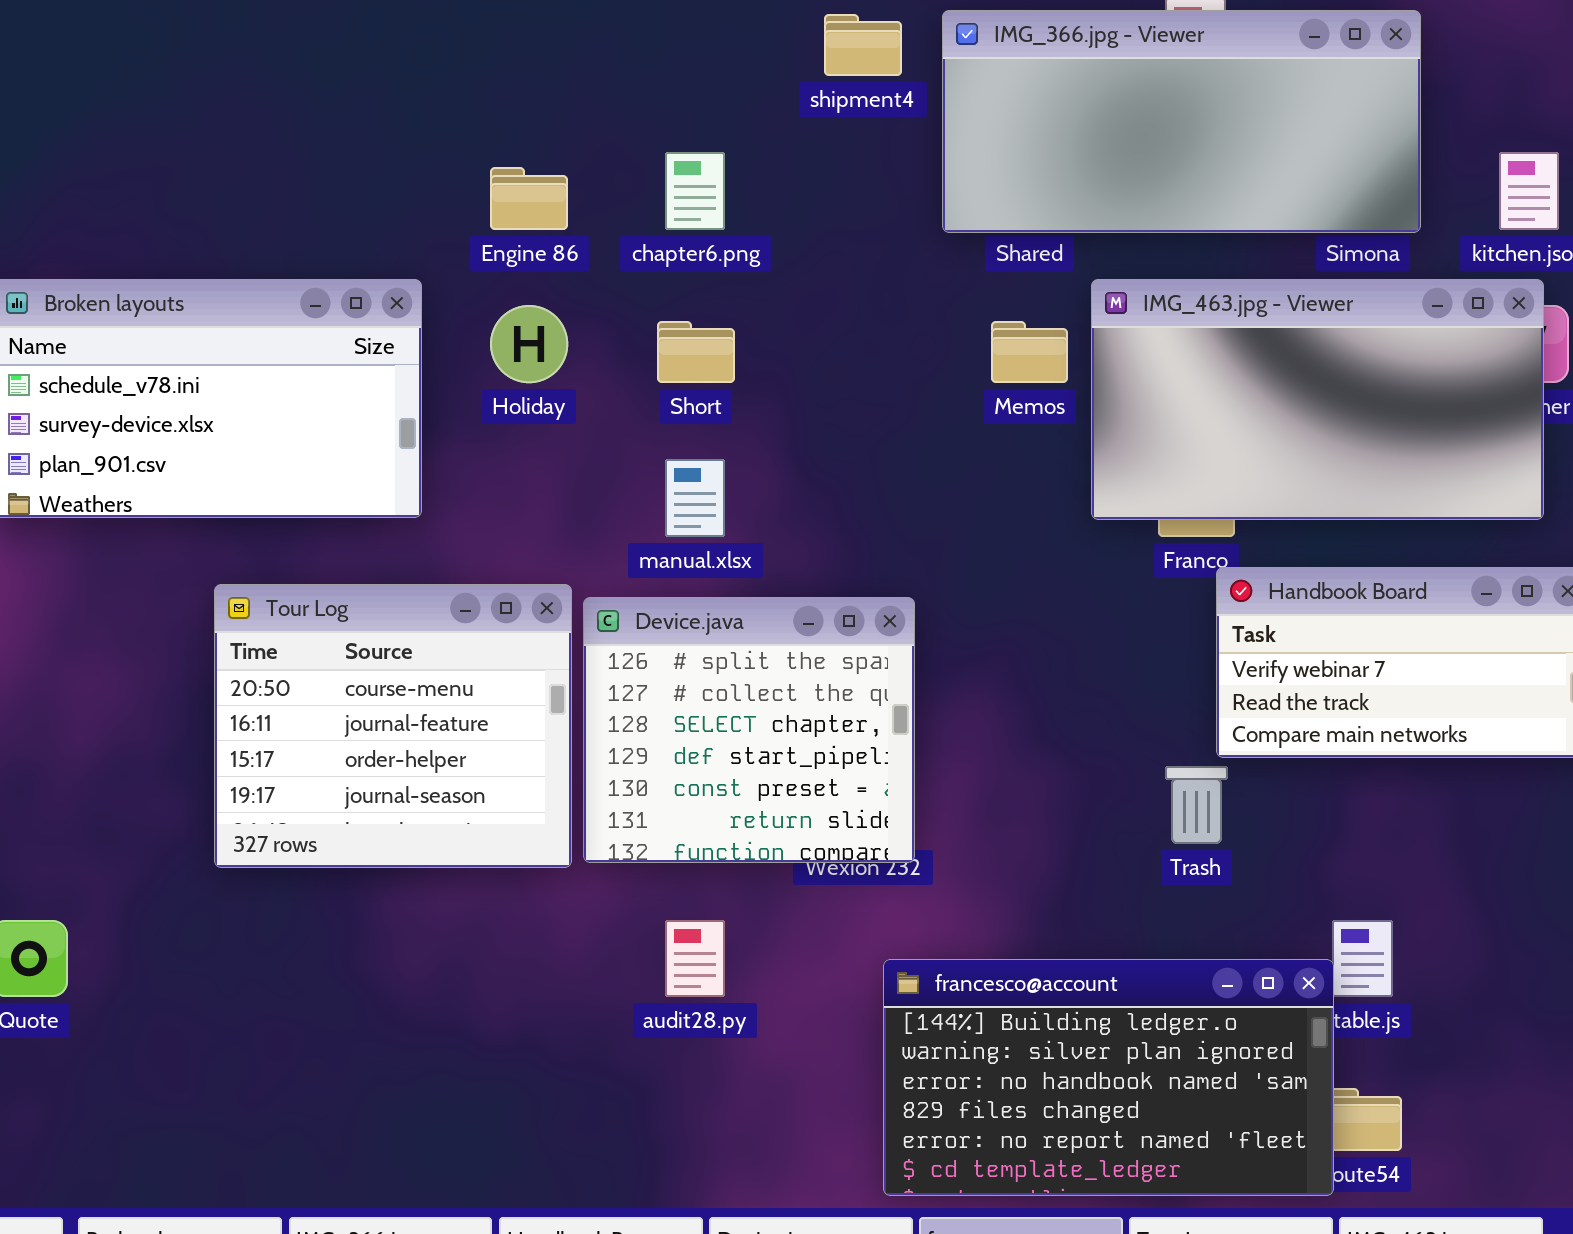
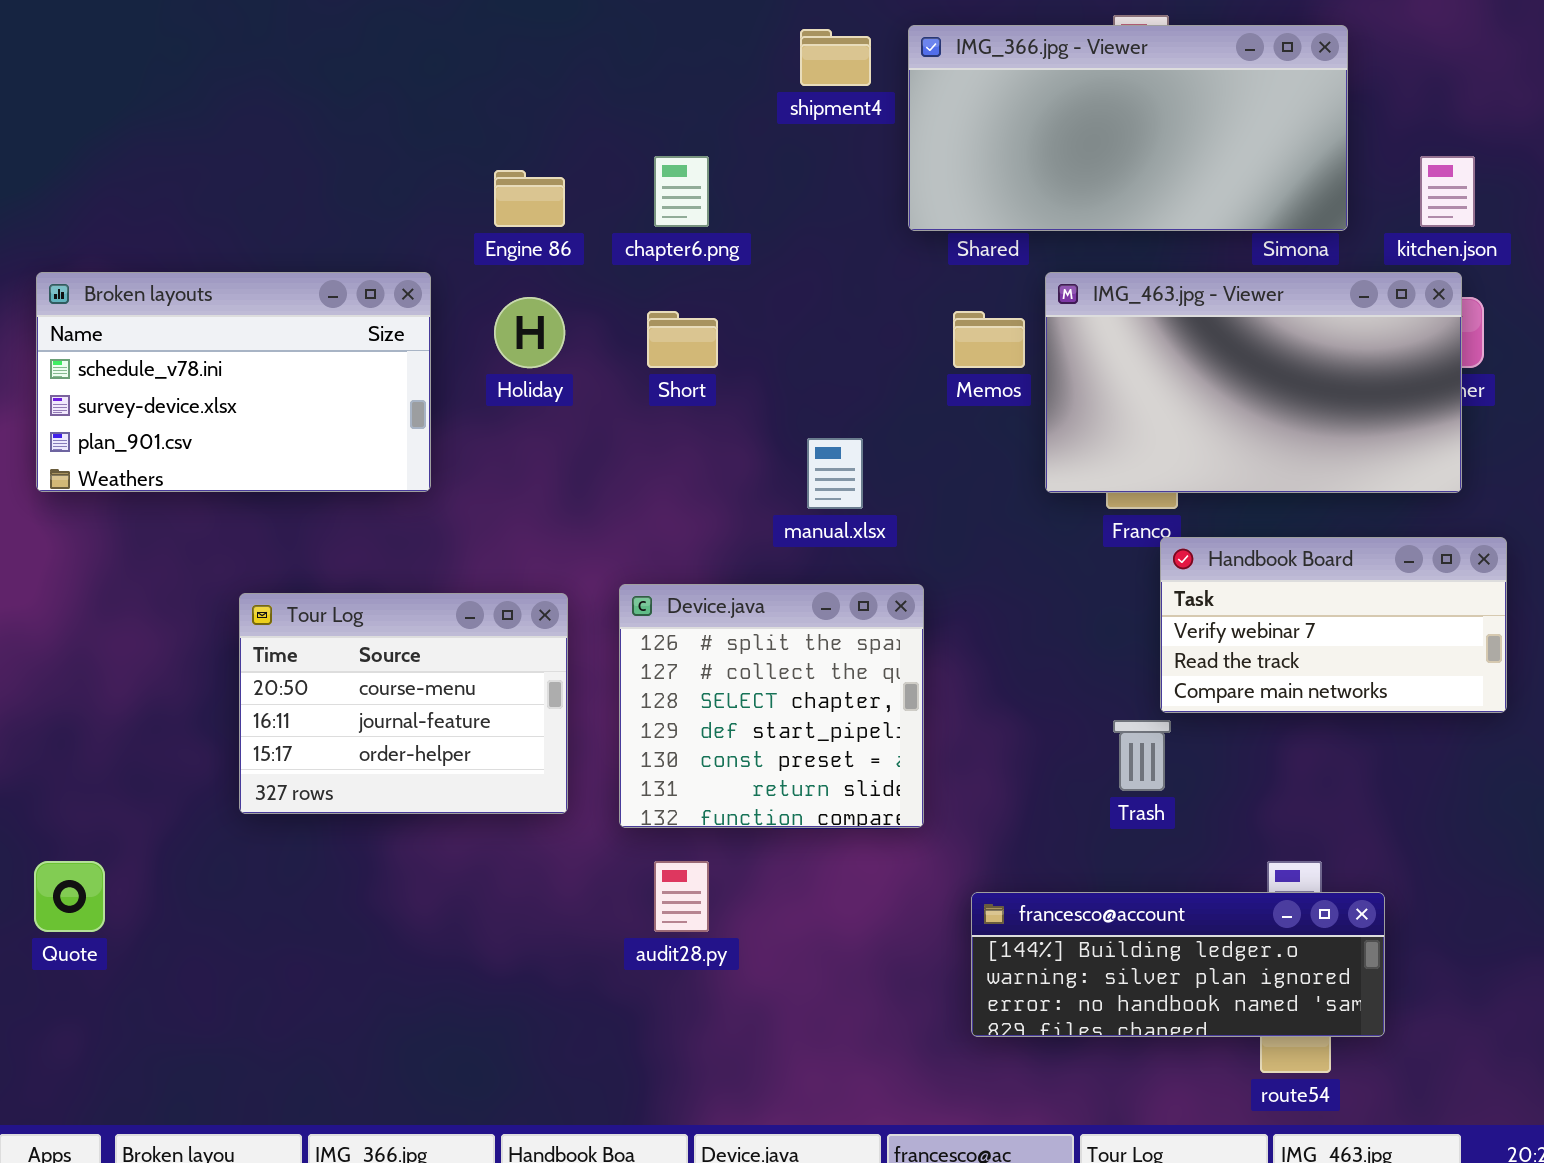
manual.xlsx: [665,459,725,537] -> [807,438,863,509], moved
Tour Log: [214,584,572,868] -> [239,593,568,814], resized
Device.java: [583,597,915,863] -> [619,584,924,828], moved
francesco@account: [883,959,1334,1196] -> [971,892,1385,1037], moved, resized

